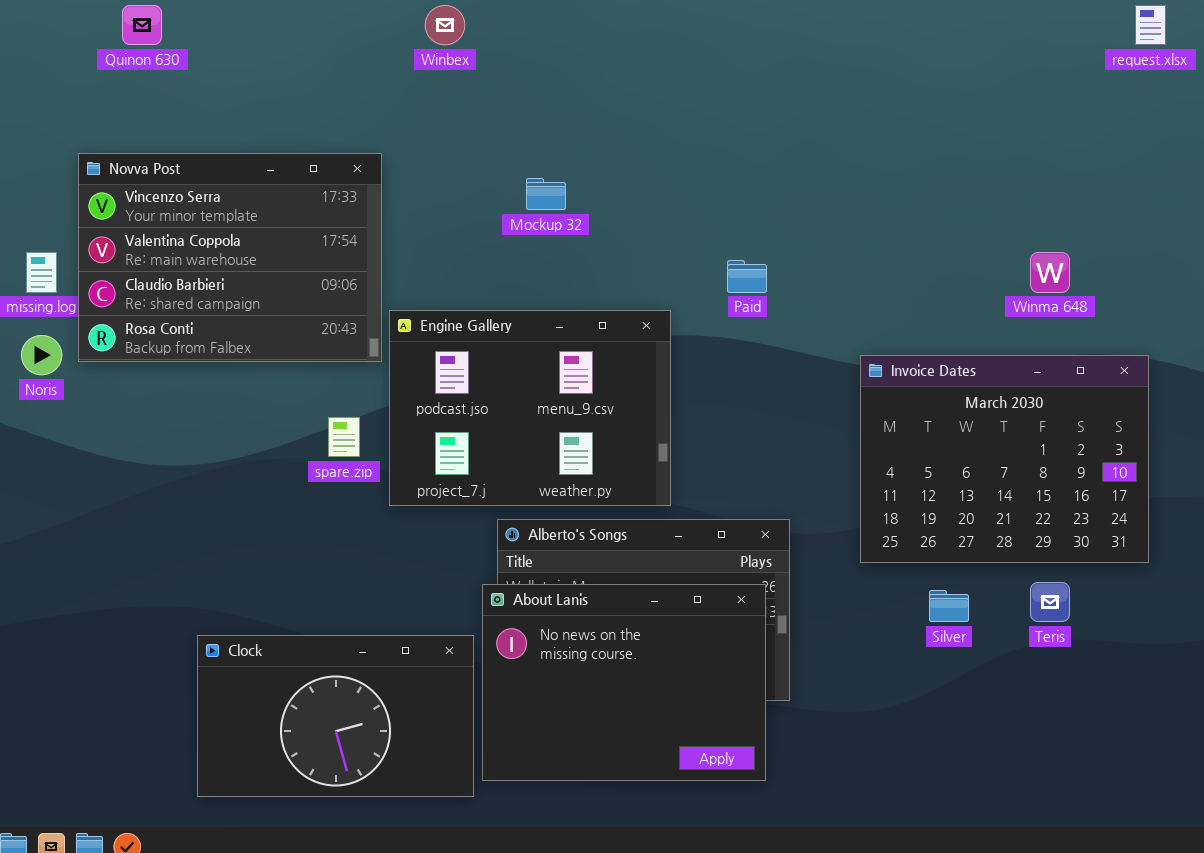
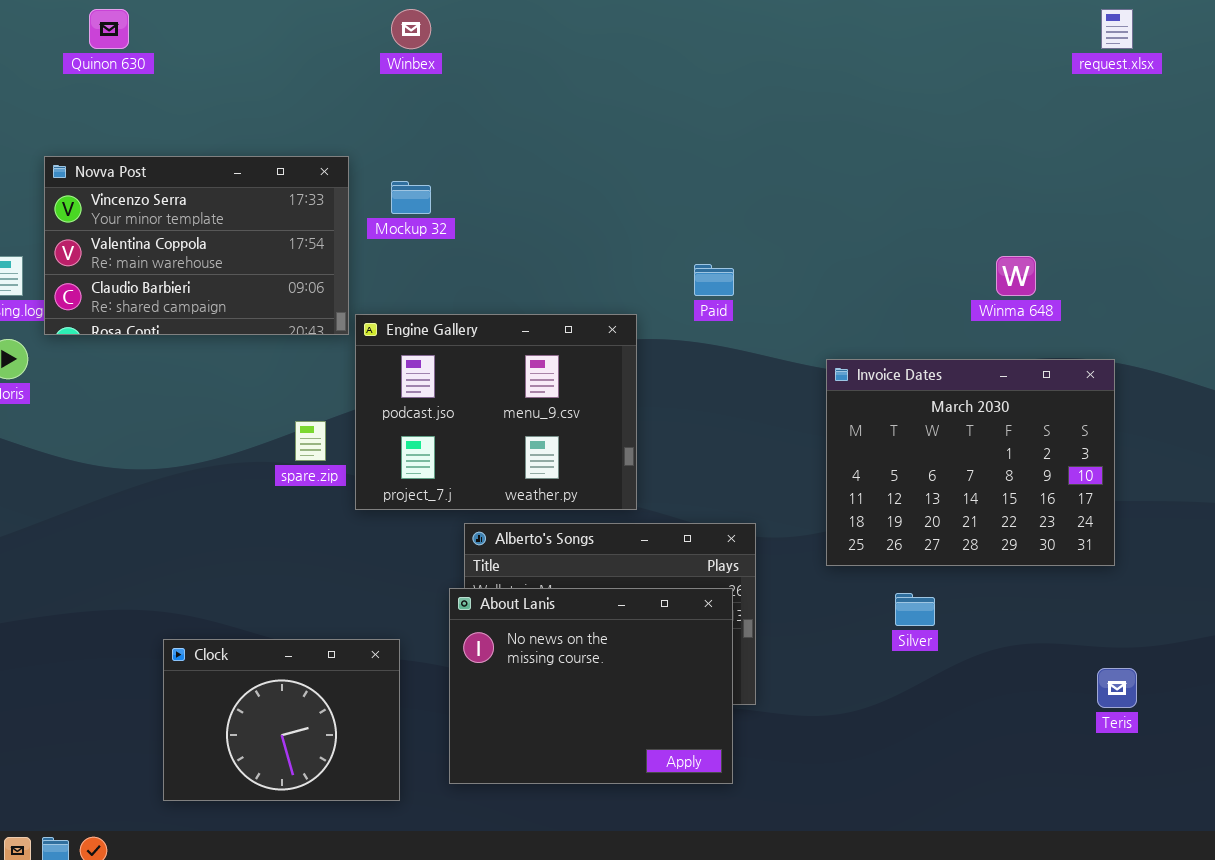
Novva Post: [78,153,382,362] -> [44,156,349,335], resized
Mockup 32: [526,178,566,210] -> [391,181,431,214], moved
Teris: [1030,582,1070,622] -> [1097,668,1137,708], moved
Clock: [197,635,474,797] -> [163,639,400,801], resized

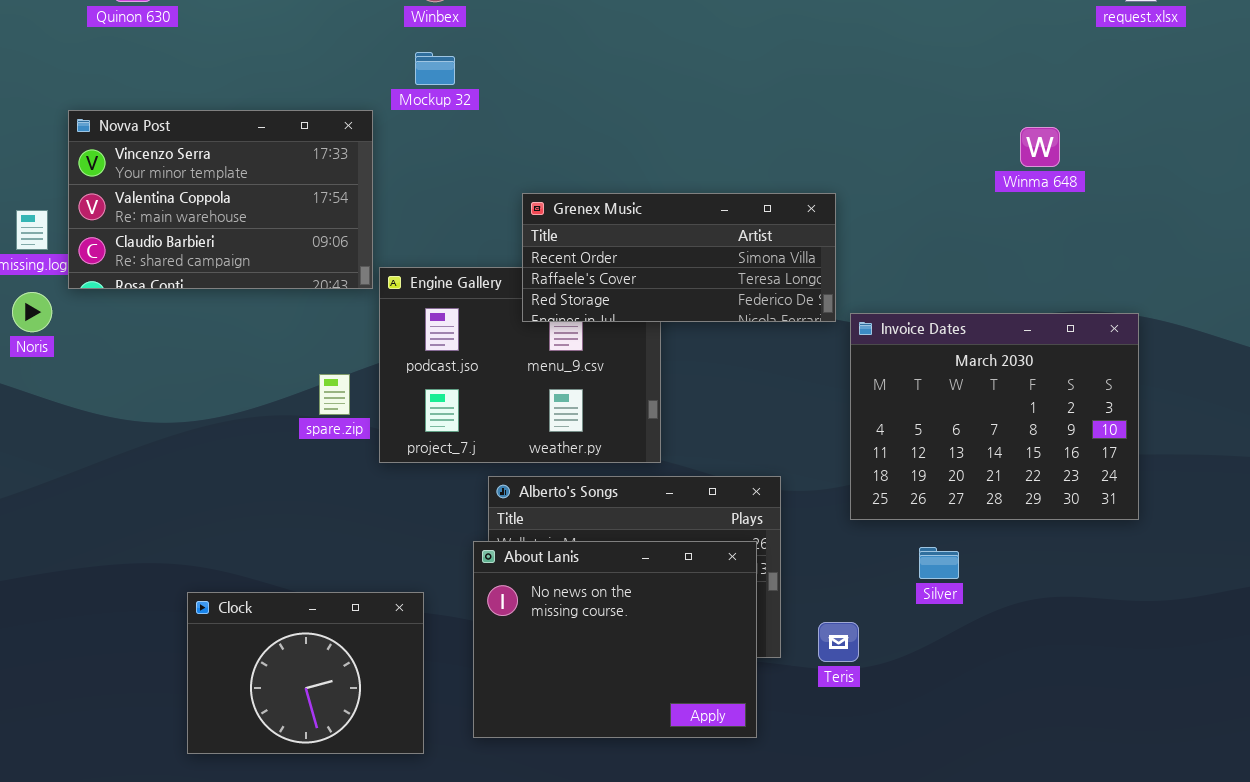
Mockup 32: [391,181,431,214] -> [415,52,455,85], moved
Grenex Music: none -> [522,193,836,322], opened
Winma 648: [996,256,1036,296] -> [1020,127,1060,167], moved
Teris: [1097,668,1137,708] -> [818,622,859,662], moved

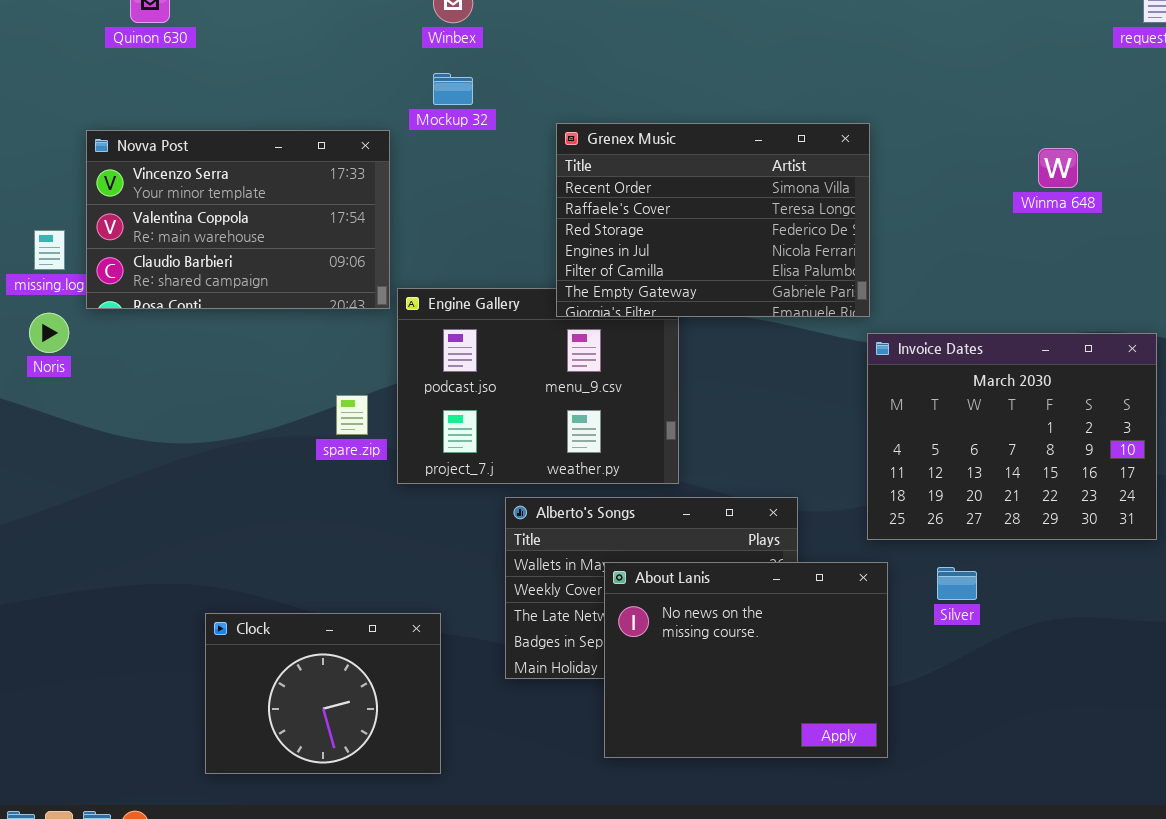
Grenex Music: [522,193,836,322] -> [556,123,870,317], moved, resized
About Lanis: [473,541,757,738] -> [604,562,888,758], moved

